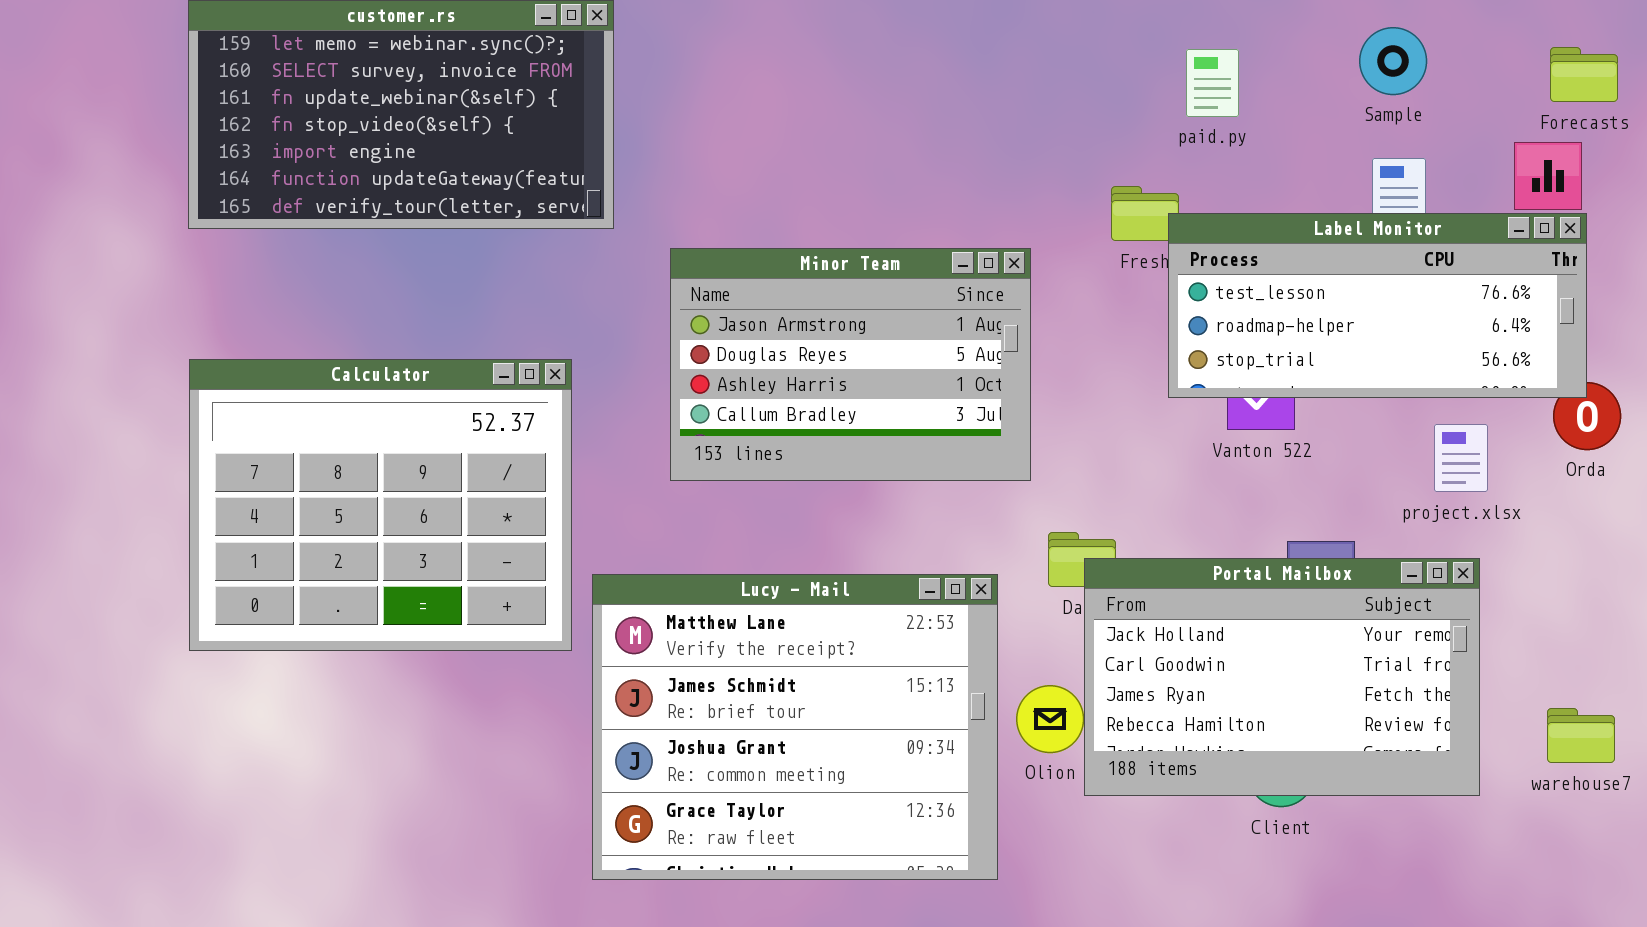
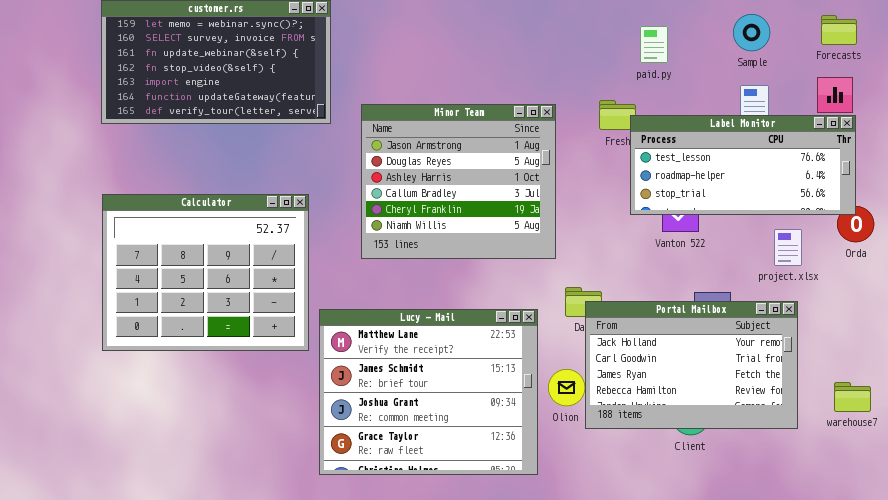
Forecasts: [1550,47,1618,102] -> [821,15,857,45], moved
Minor Team: [670,248,1031,481] -> [361,104,556,259], resized

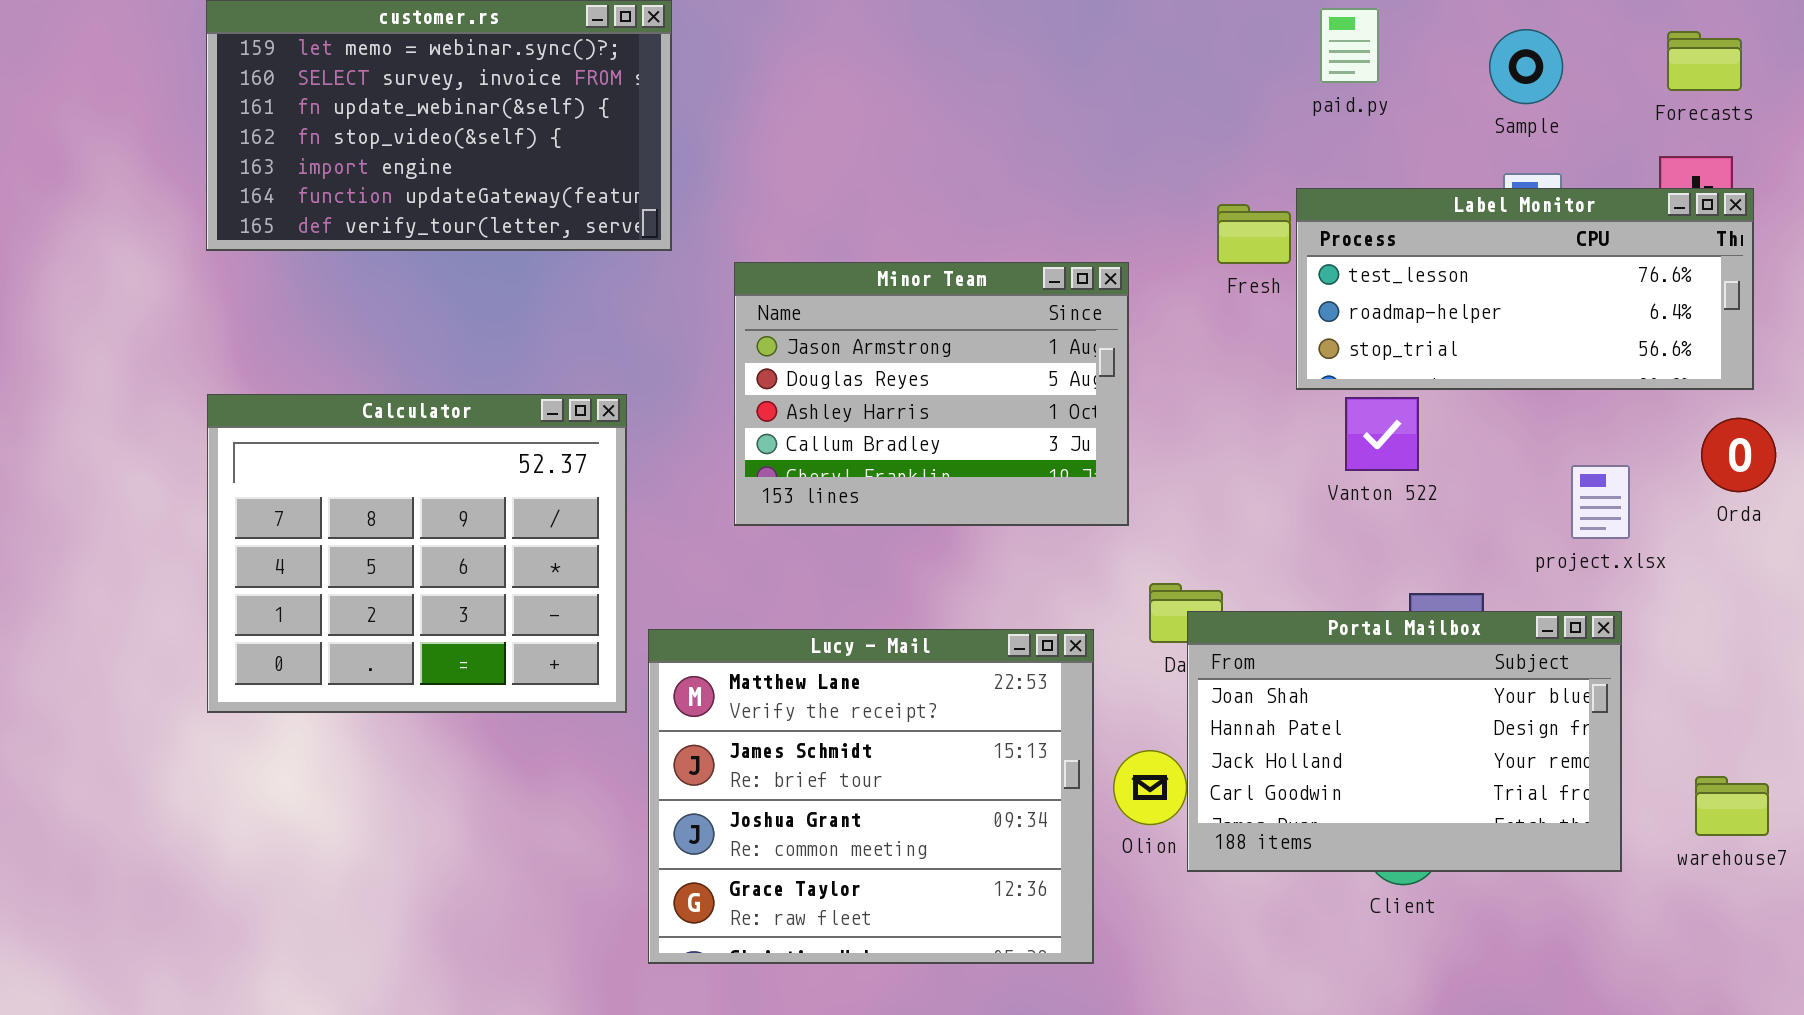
paid.py: [640,26,668,63] -> [1320,8,1379,83], moved
Minor Team: [361,104,556,259] -> [734,262,1129,526], resized
Label Monitor: [630,115,856,215] -> [1296,188,1754,390], moved
Portal Mailbox: [585,301,798,429] -> [1187,611,1622,872], scrolled up 2 rows

